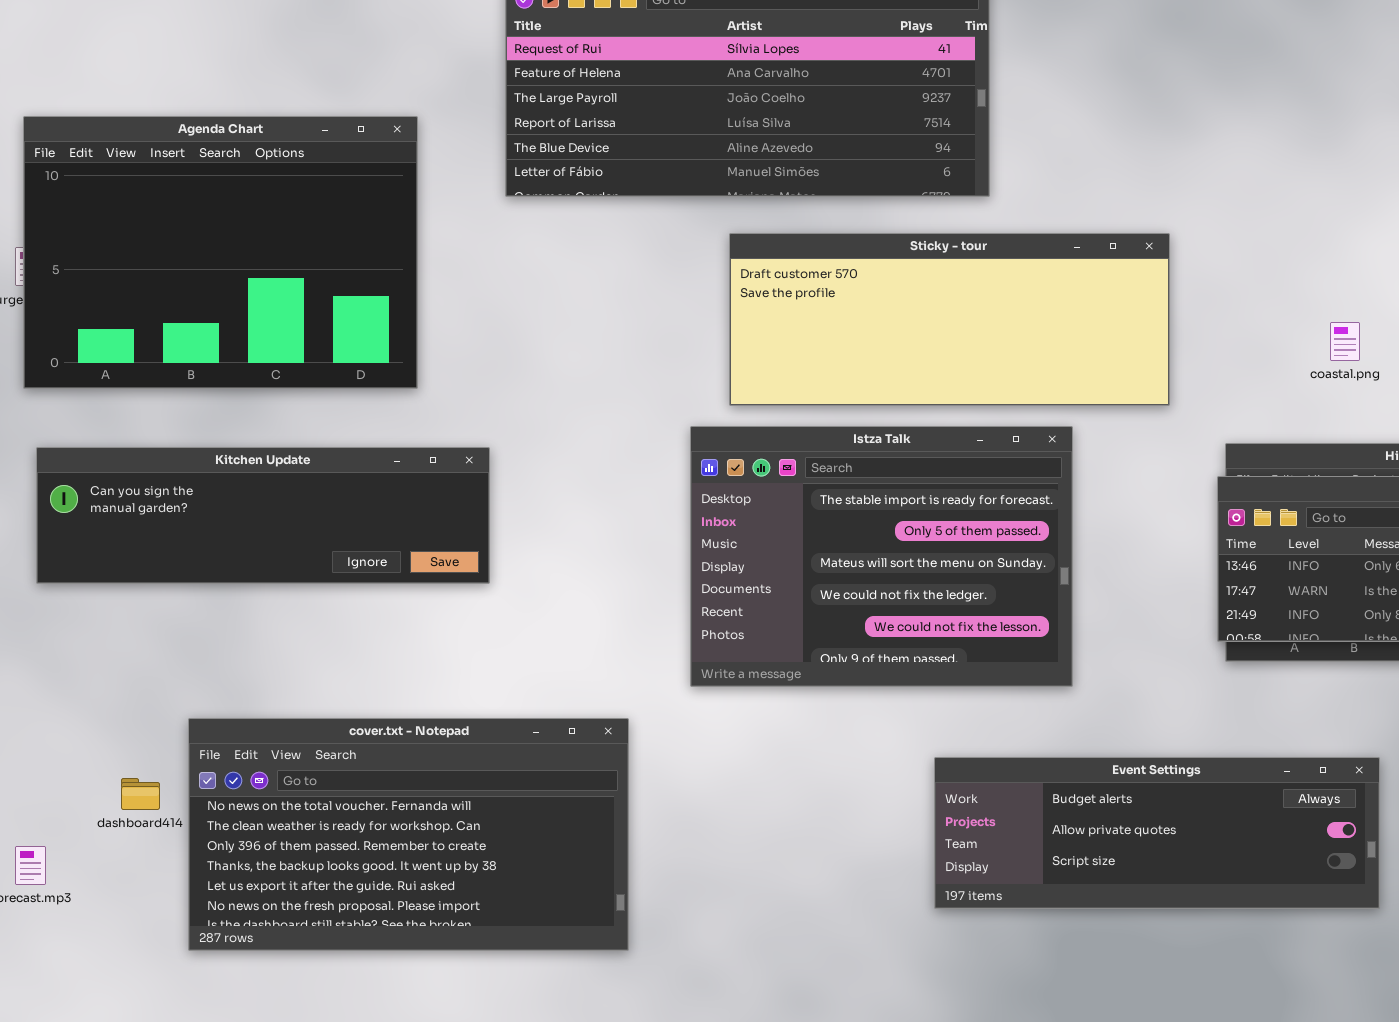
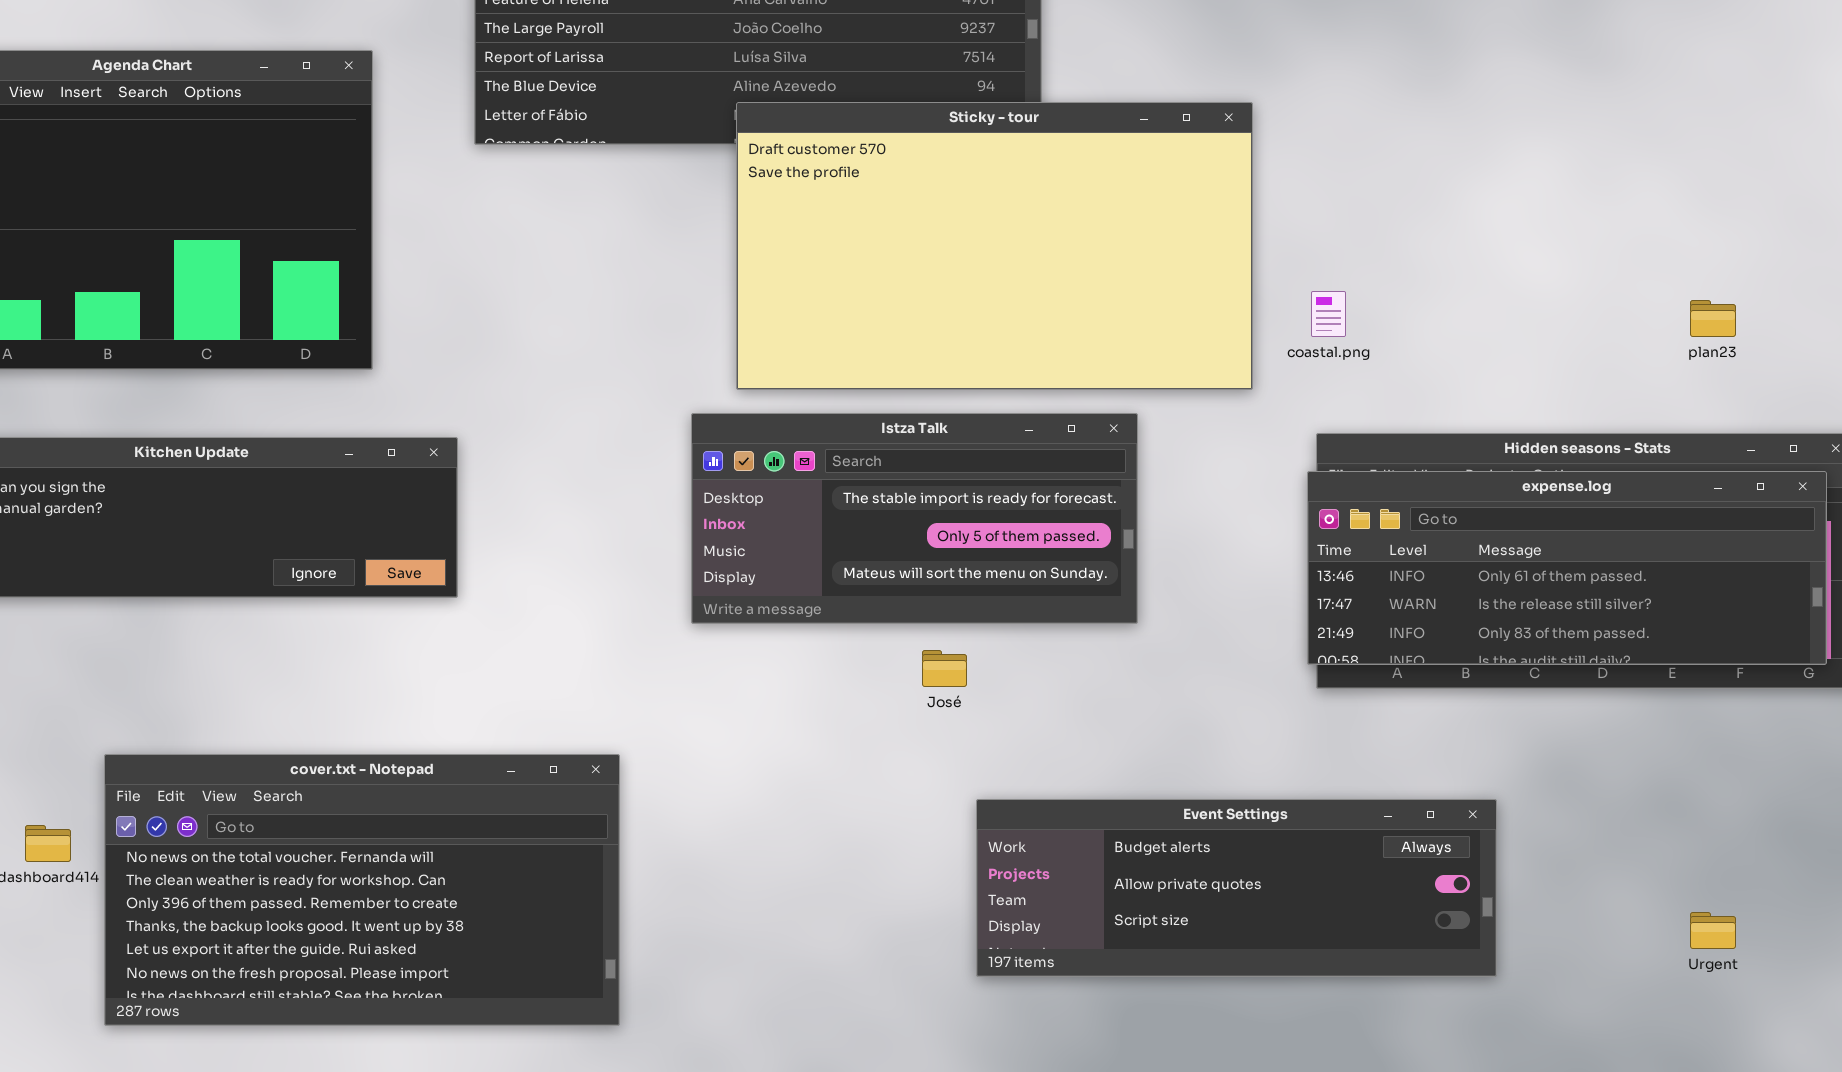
Sticky - tour: [729,233,1170,406] -> [736,102,1253,390], resized
coastal.png: [1330,322,1360,361] -> [1311,291,1346,337], moved
Istza Talk: [690,426,1073,687] -> [691,413,1138,624], resized

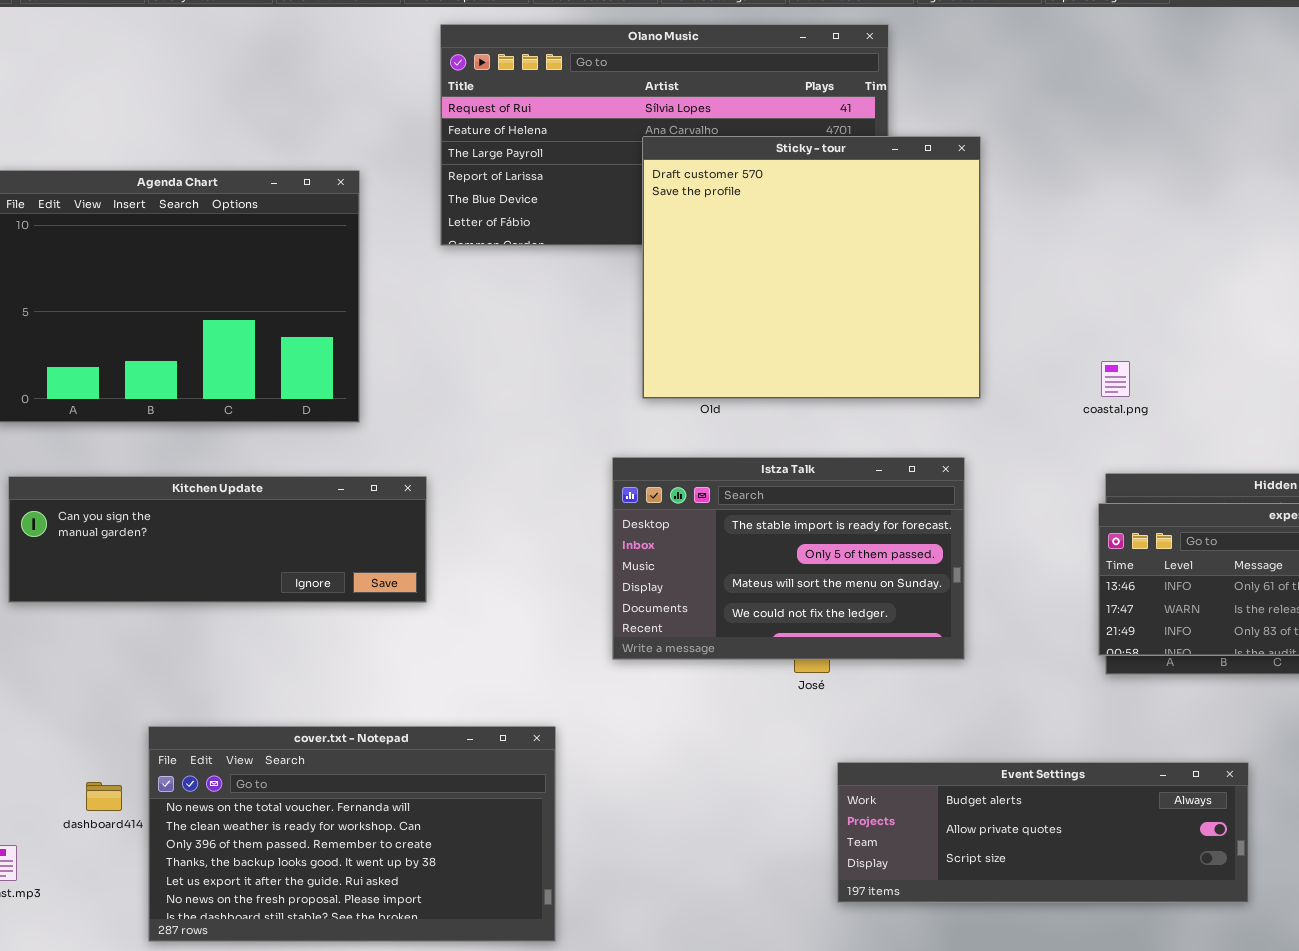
Sticky - tour: [736,102,1253,390] -> [642,136,981,399], moved, resized
Istza Talk: [691,413,1138,624] -> [612,457,965,660], resized

